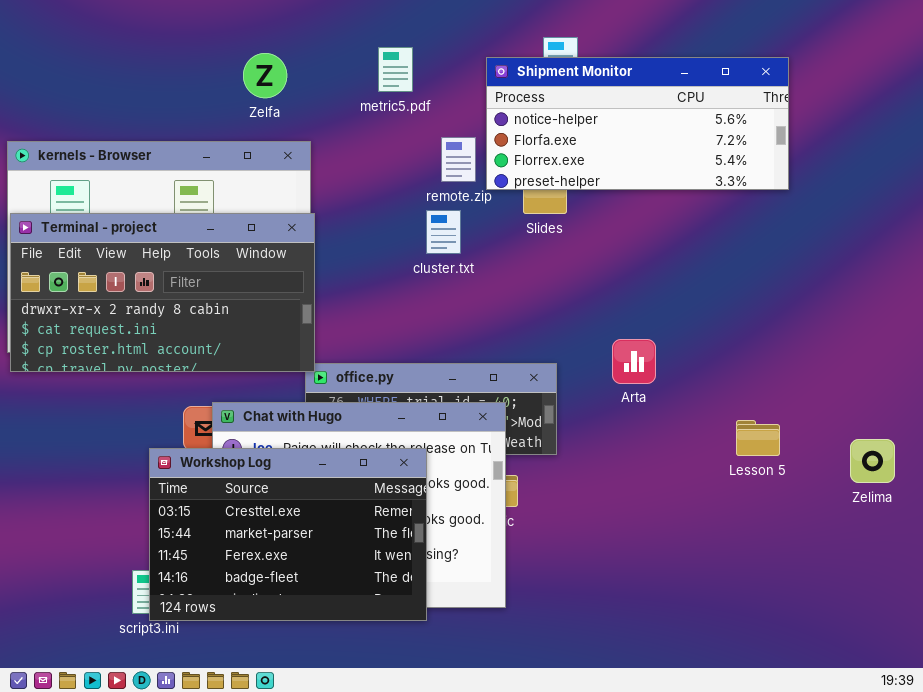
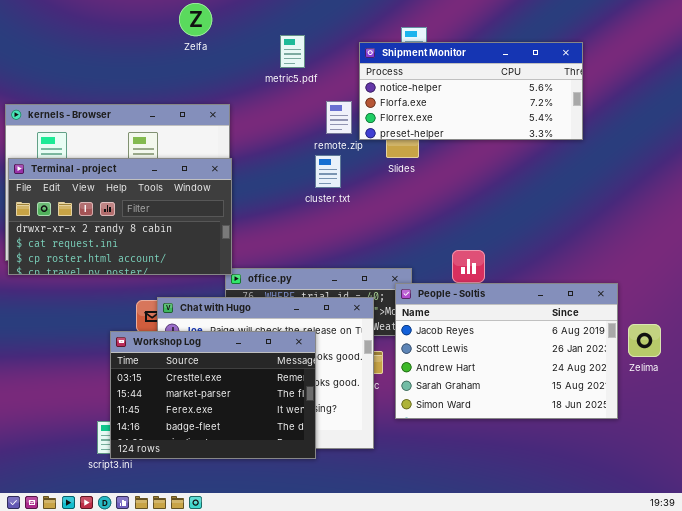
Zelfa: [243,53,287,98] -> [179,3,212,36], moved
People - Soltis: none -> [395,283,618,419], opened

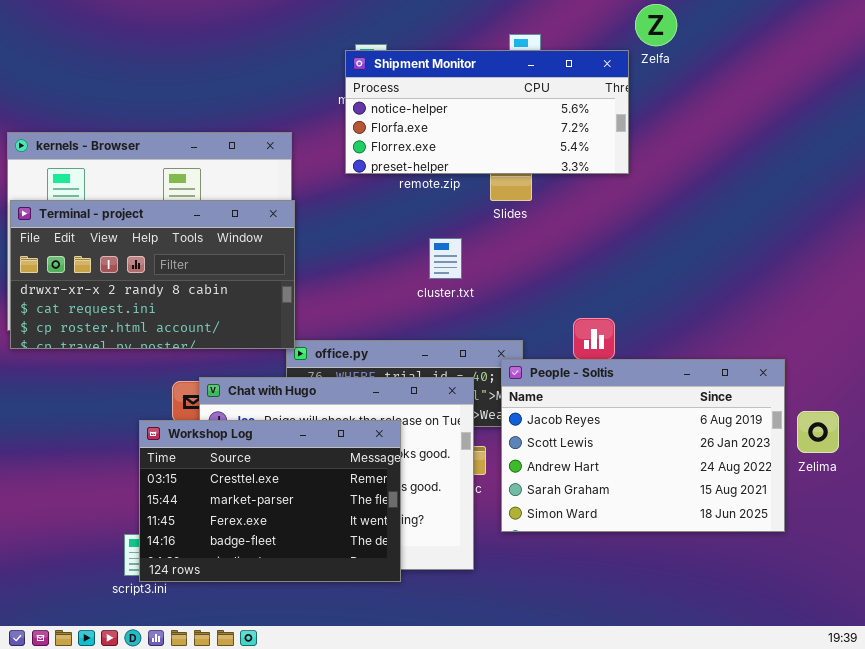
Zelfa: [179,3,212,36] -> [635,4,677,46], moved
Shipment Monitor: [359,42,583,140] -> [345,50,629,174], moved
cluster.txt: [315,155,341,188] -> [429,238,462,279], moved

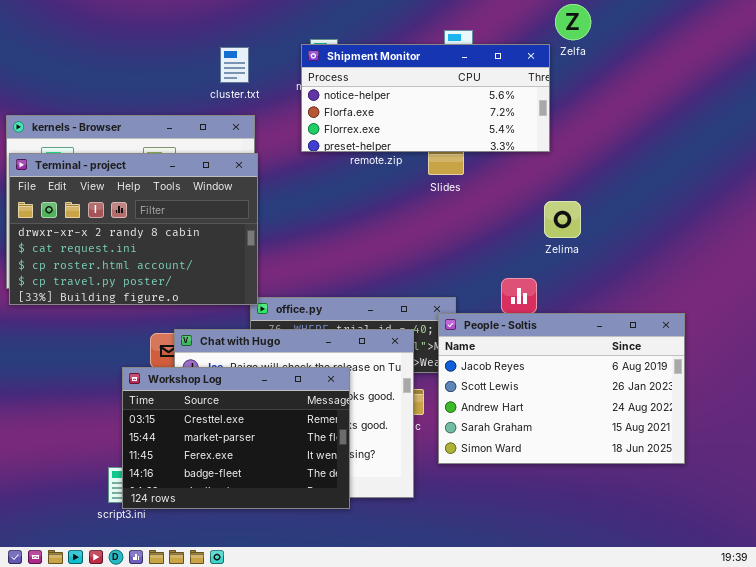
Terminal - project: [10,200,295,349] -> [9,153,258,305], resized
cluster.txt: [429,238,462,279] -> [220,47,249,83], moved
Zelima: [797,411,839,453] -> [544,201,581,238], moved

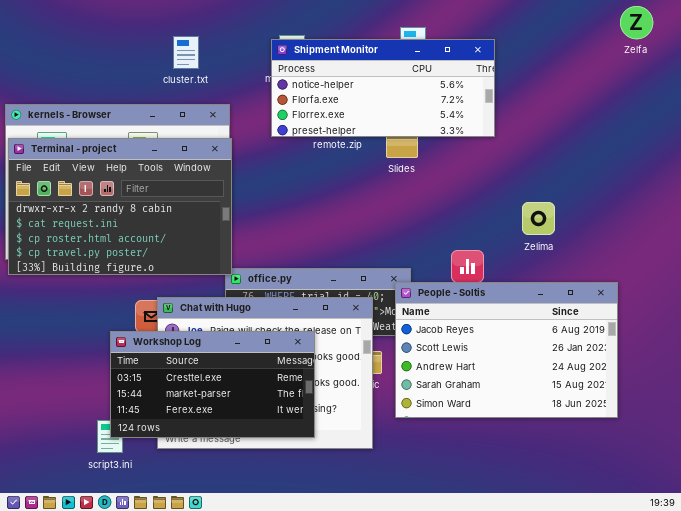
Zelfa: [555,4,591,40] -> [620,6,653,39], moved
cluster.txt: [220,47,249,83] -> [173,36,199,69], moved
Zelima: [544,201,581,238] -> [522,202,555,235], moved
Workshop Log: [122,367,350,509] -> [110,331,315,438], resized

